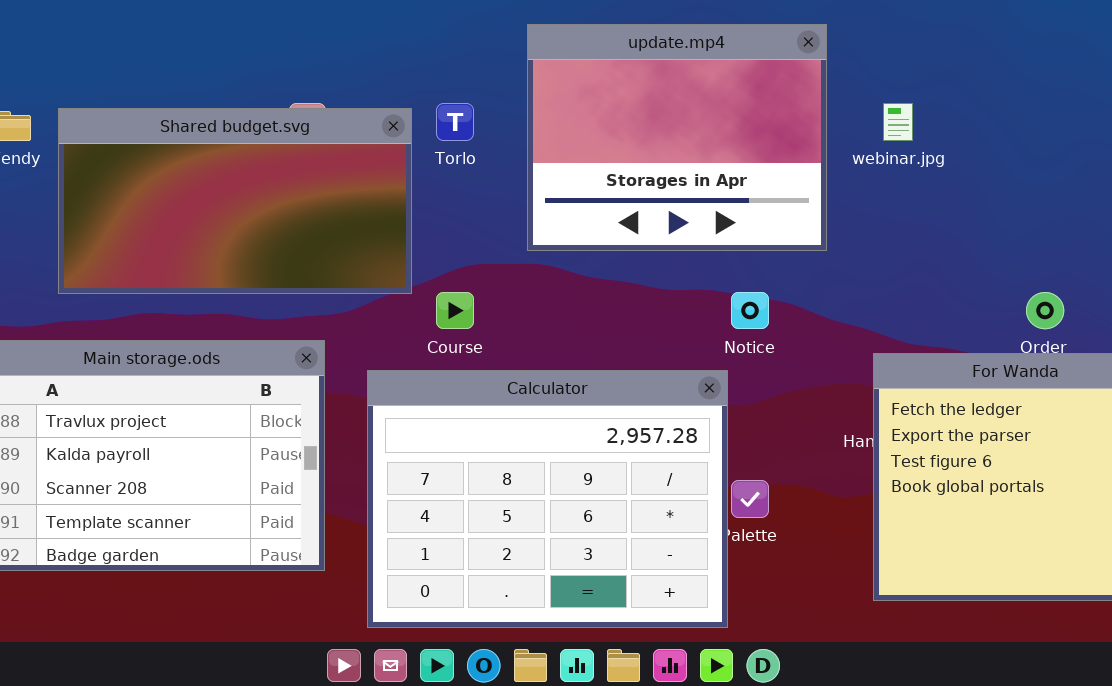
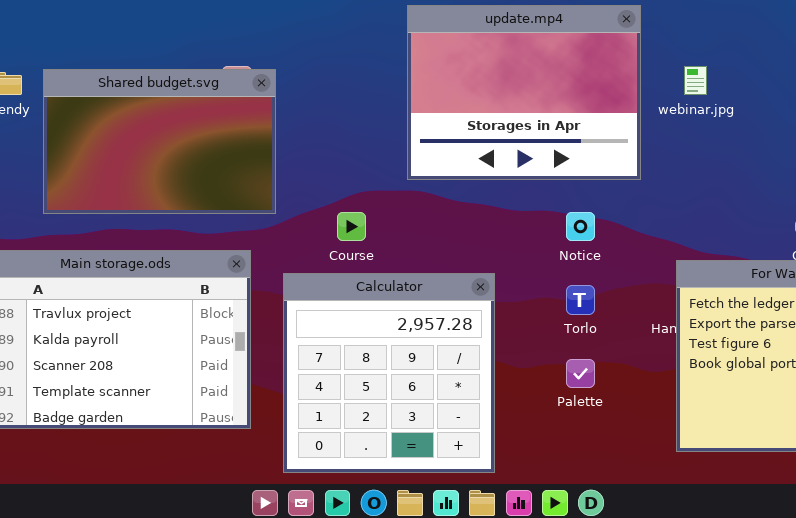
Torlo: [436,103,474,141] -> [566,285,595,315], moved
Shared budget.svg: [58,108,412,294] -> [43,69,276,214], resized
Calculator: [367,370,728,628] -> [283,273,495,473], resized

